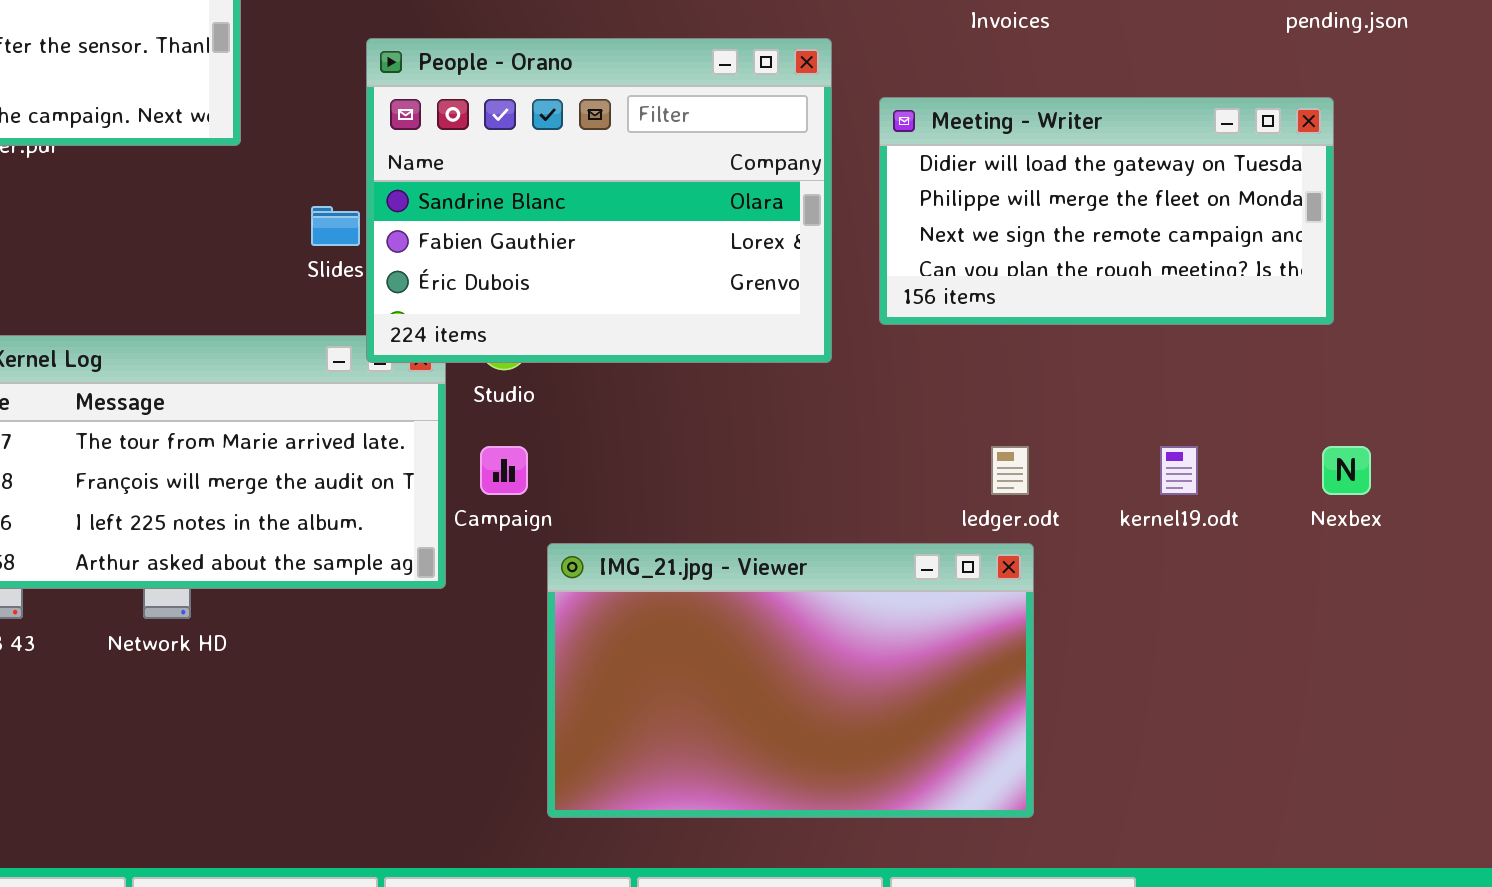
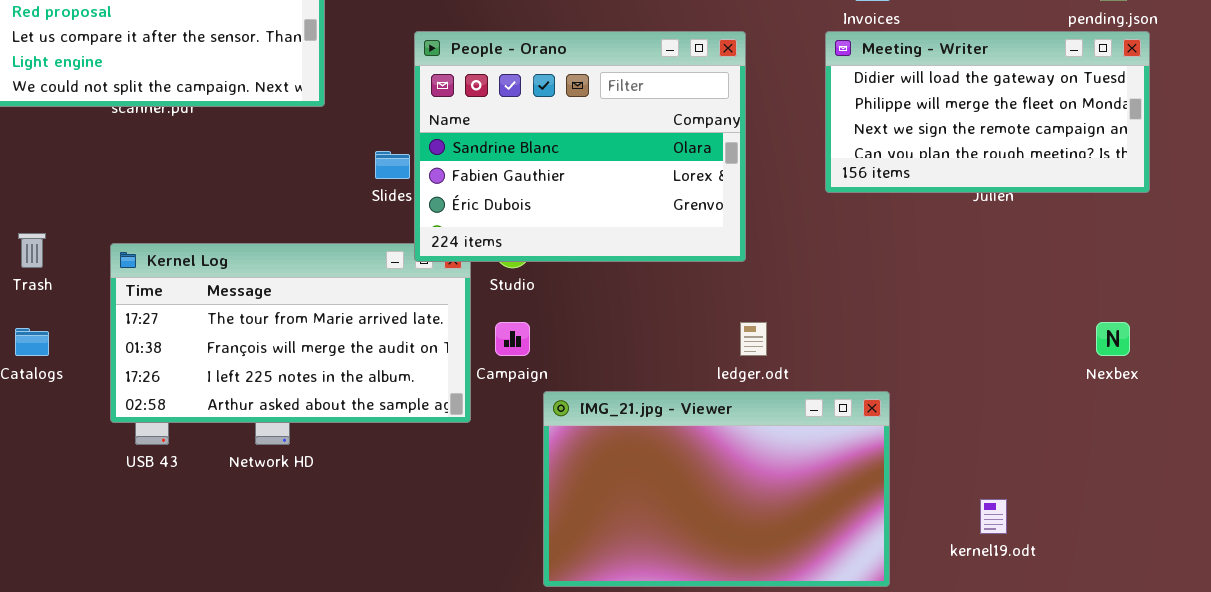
Meeting - Writer: [879,97,1334,325] -> [825,31,1150,193], moved
ledger.odt: [991,446,1029,495] -> [740,322,767,356], moved
kernel19.odt: [1160,446,1198,495] -> [980,499,1007,534], moved

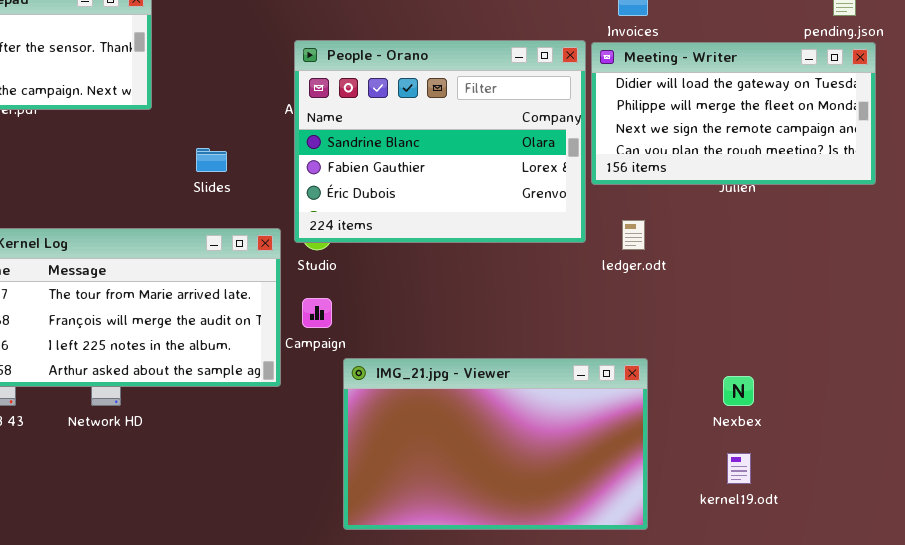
People - Orano: [414,31,746,262] -> [294,40,586,243], moved
ledger.odt: [740,322,767,356] -> [622,220,645,250], moved
Nexbex: [1096,322,1130,356] -> [723,376,754,406], moved

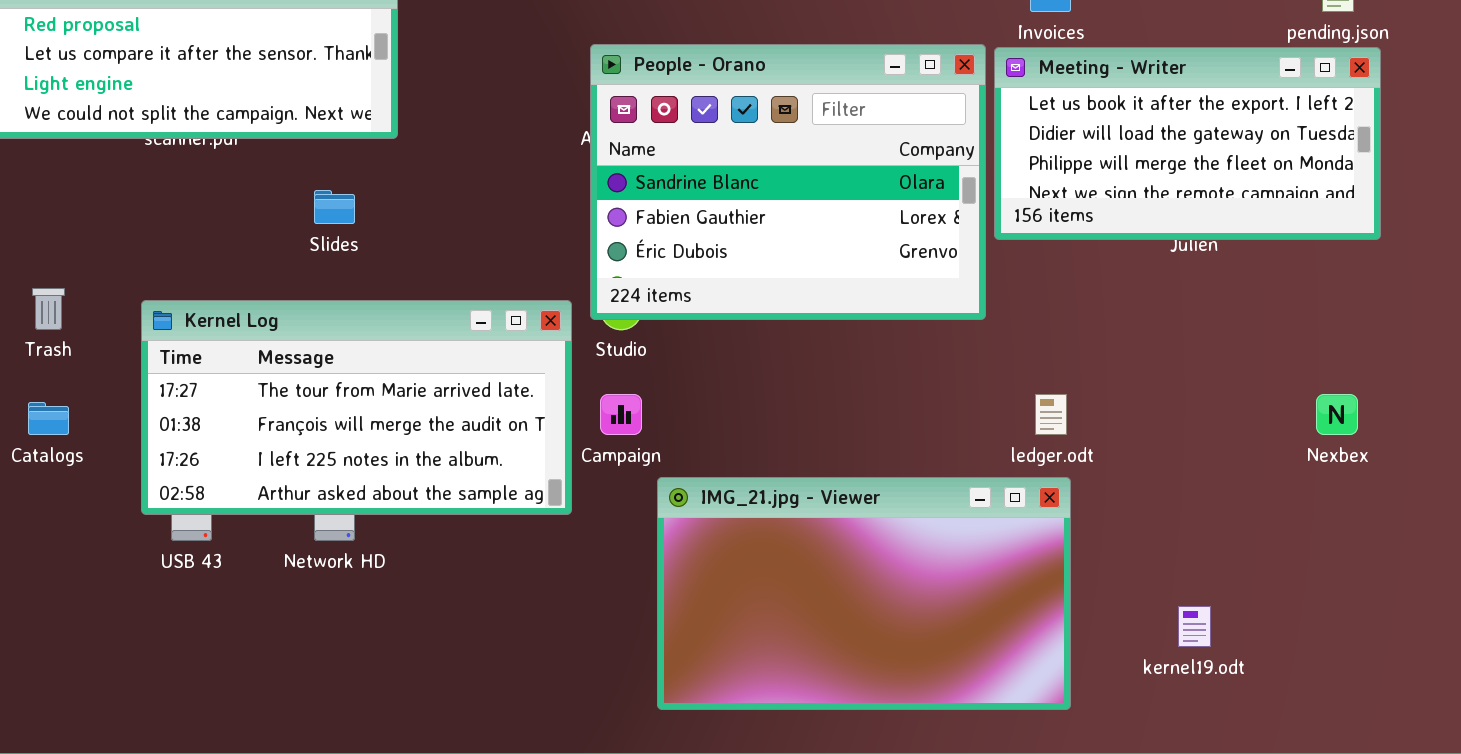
Meeting - Writer: [591,42,876,185] -> [994,47,1381,240], scrolled up 1 row
Slides: [196,148,227,172] -> [314,190,355,224], moved
ledger.odt: [622,220,645,250] -> [1035,394,1067,435], moved
Nexbex: [723,376,754,406] -> [1316,394,1358,435], moved

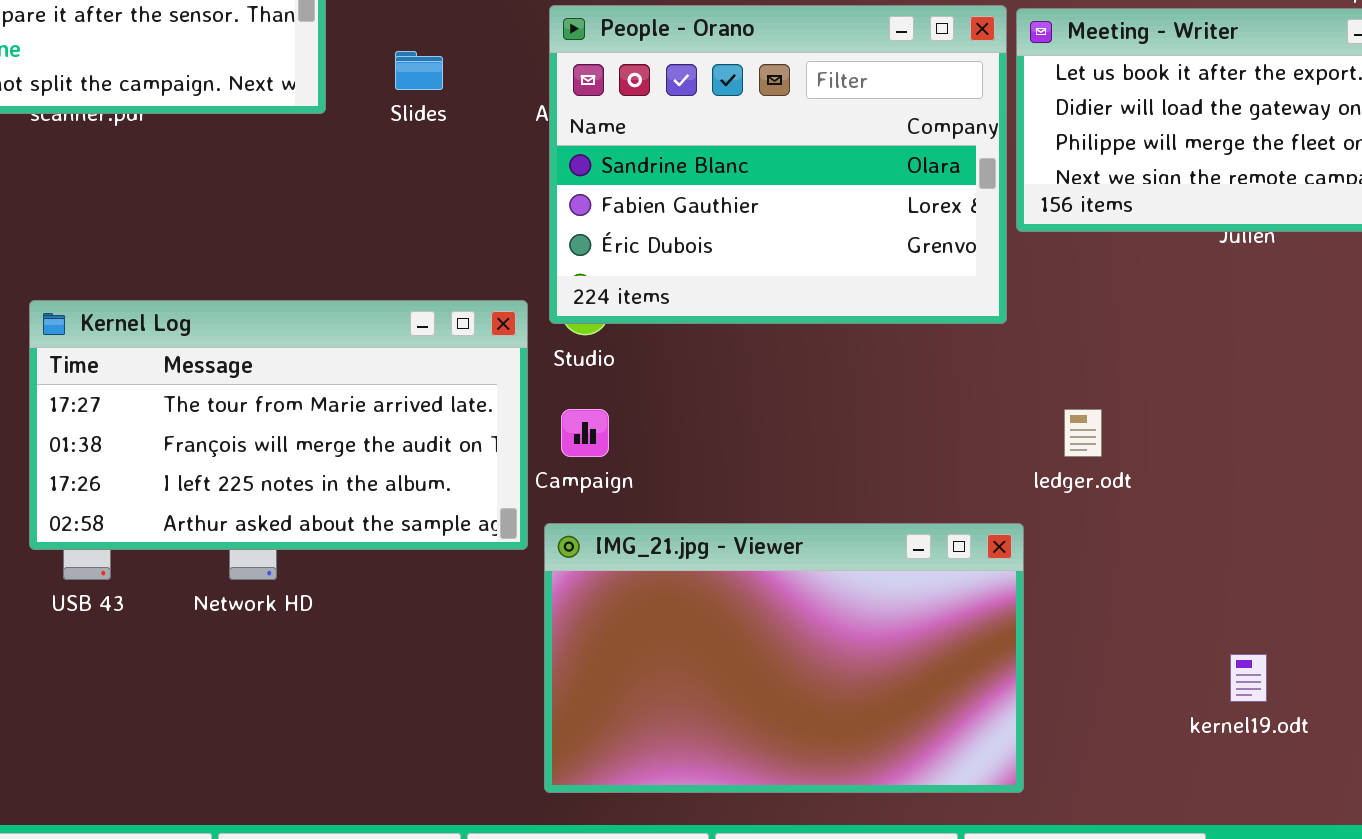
Slides: [314,190,355,224] -> [395,51,443,90], moved
IMG_21.jpg - Viewer: [657,477,1071,710] -> [544,523,1024,793], moved

